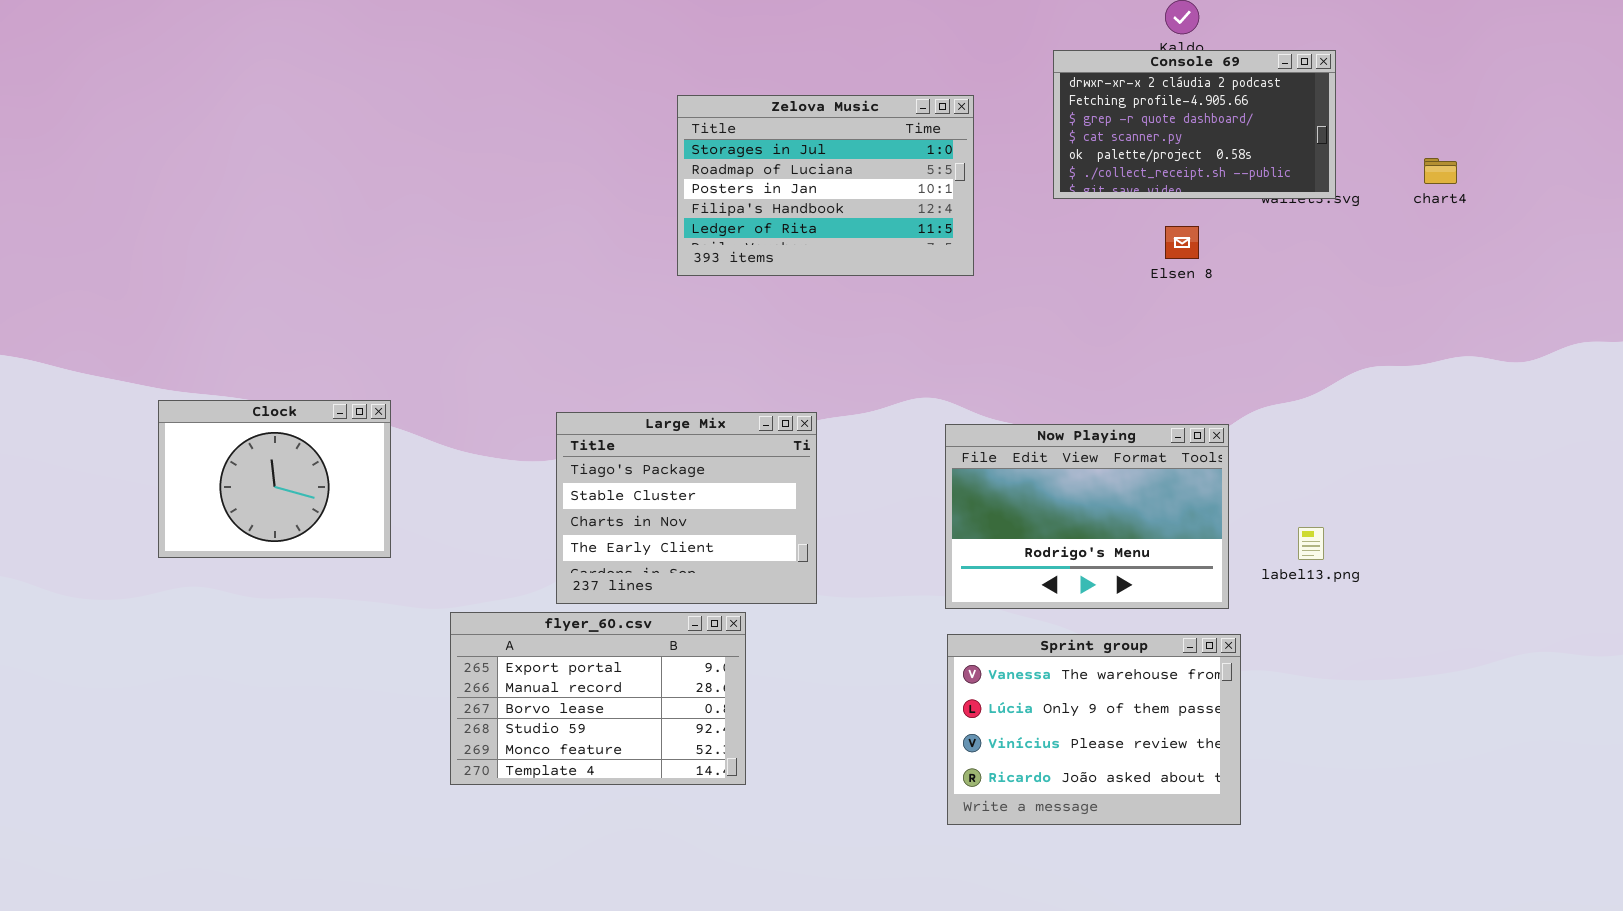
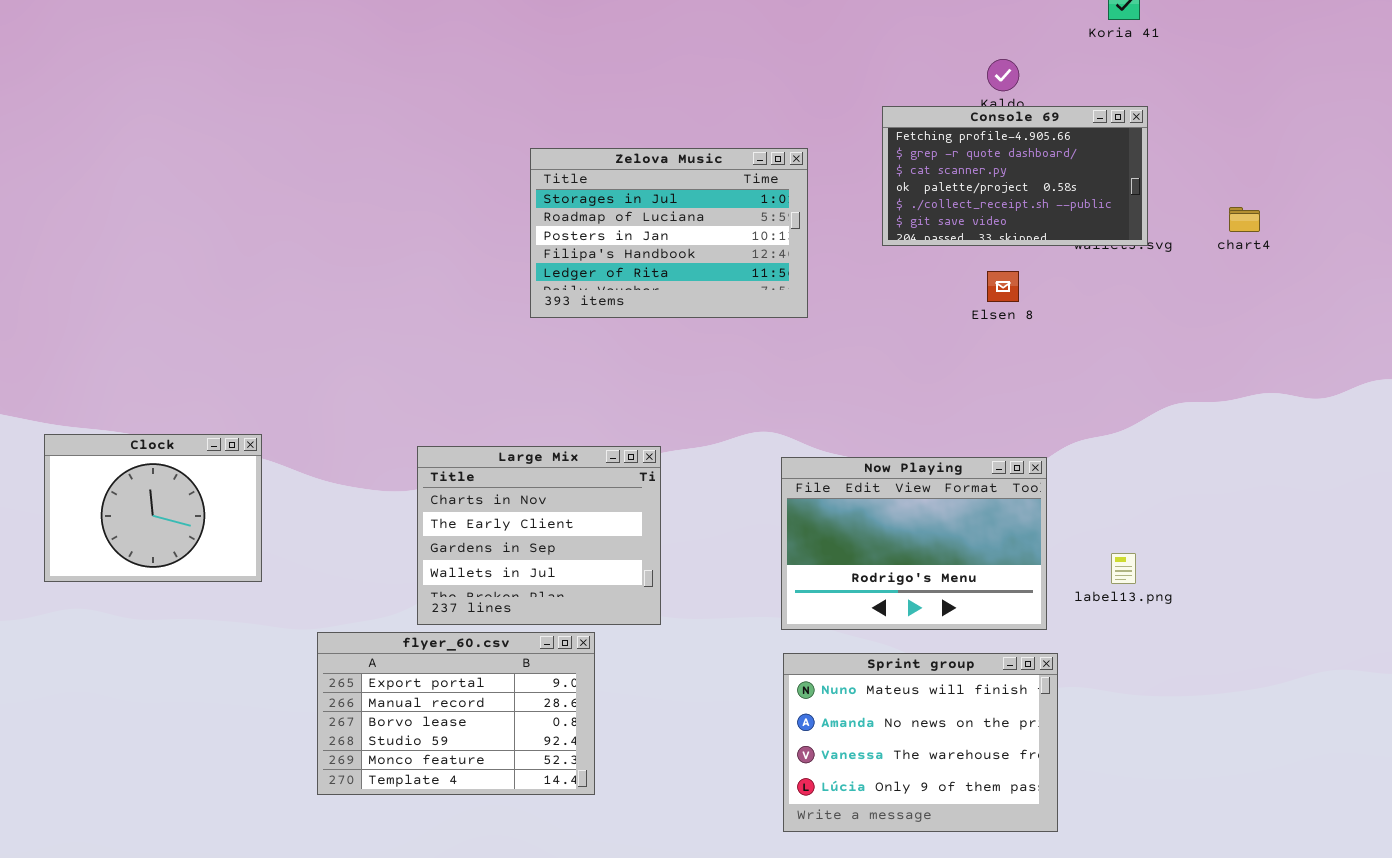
Console 69: [1053,50,1336,199] -> [882,106,1148,246], scrolled down 1 row
Large Mix: [556,412,817,604] -> [417,446,661,625], scrolled down 2 rows
Sprint group: [947,634,1241,825] -> [783,653,1058,832], scrolled up 2 rows

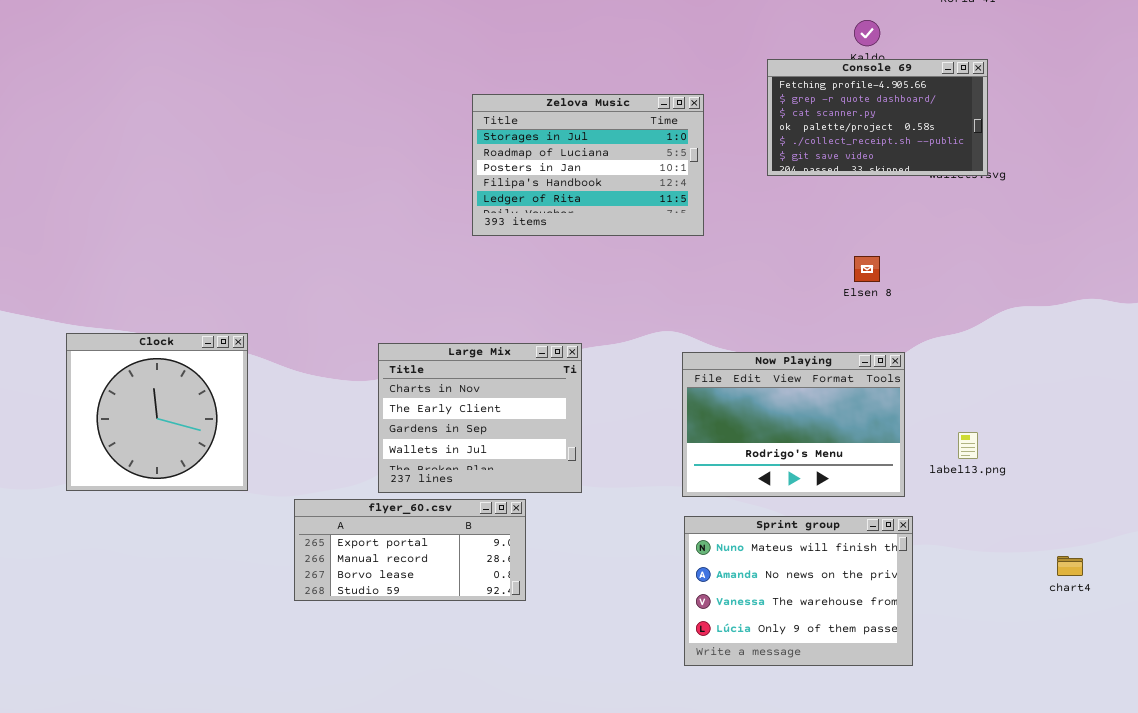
chart4: [1229,207,1260,232] -> [1057,556,1083,576], moved
Elsen 8: [987,271,1019,302] -> [854,256,880,282], moved
Clock: [44,434,262,582] -> [66,333,248,491], resized
flyer_60.csv: [317,632,595,795] -> [294,499,526,601], resized

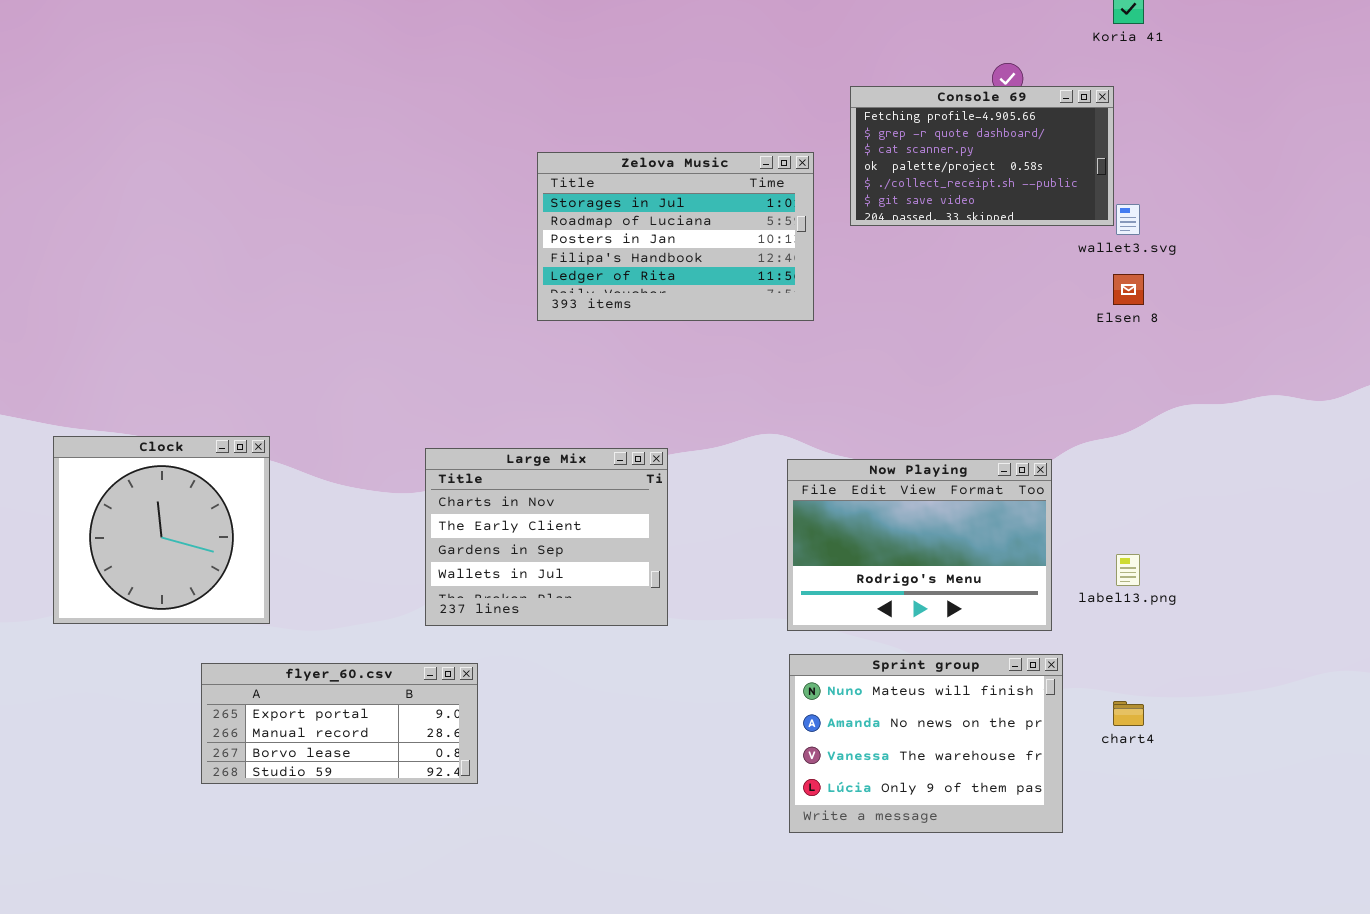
Console 69: [767,59,988,176] -> [850,86,1114,226], moved
Elsen 8: [854,256,880,282] -> [1113,274,1144,305], moved
flyer_60.csv: [294,499,526,601] -> [201,663,478,784], moved
chart4: [1057,556,1083,576] -> [1113,701,1144,726], moved

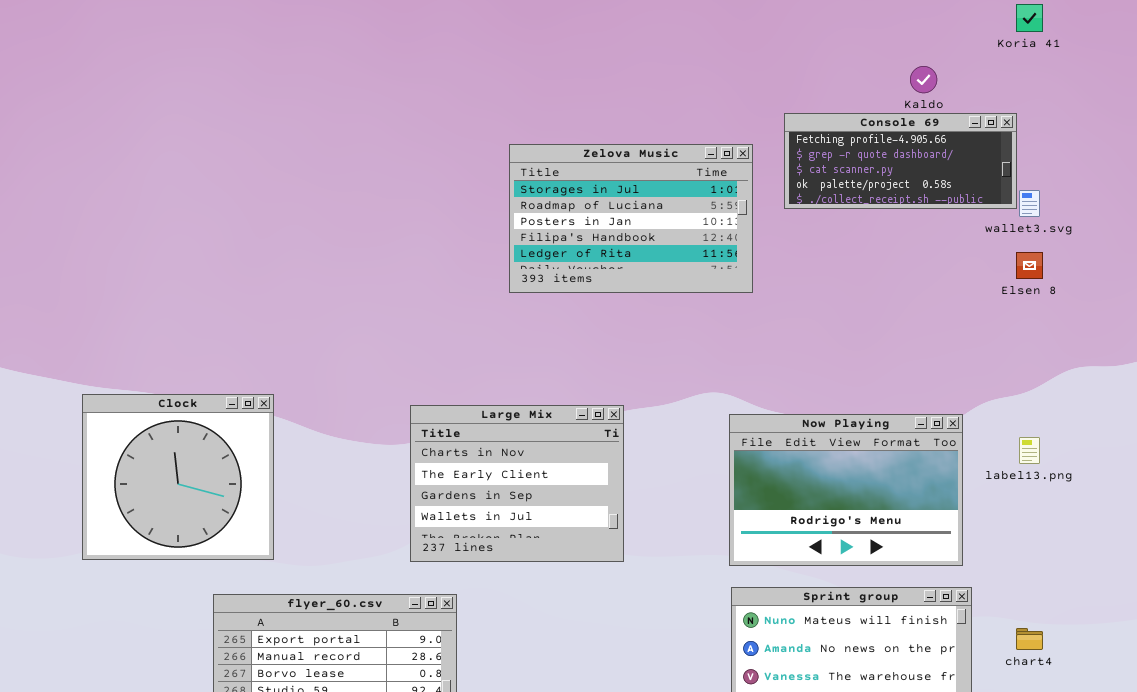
Console 69: [850,86,1114,226] -> [784,113,1017,209], resized
label13.png: [1116,554,1140,586] -> [1019,437,1040,464], moved

